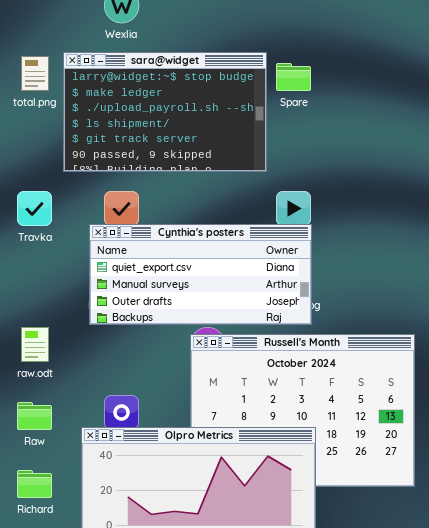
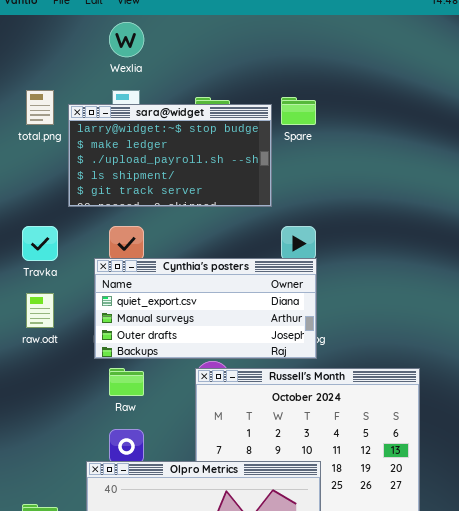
sara@widget: [63,52,267,172] -> [68,104,272,207], resized
raw.odt: [21,327,49,362] -> [26,293,54,328], moved
Raw: [17,402,52,430] -> [109,368,144,396], moved

